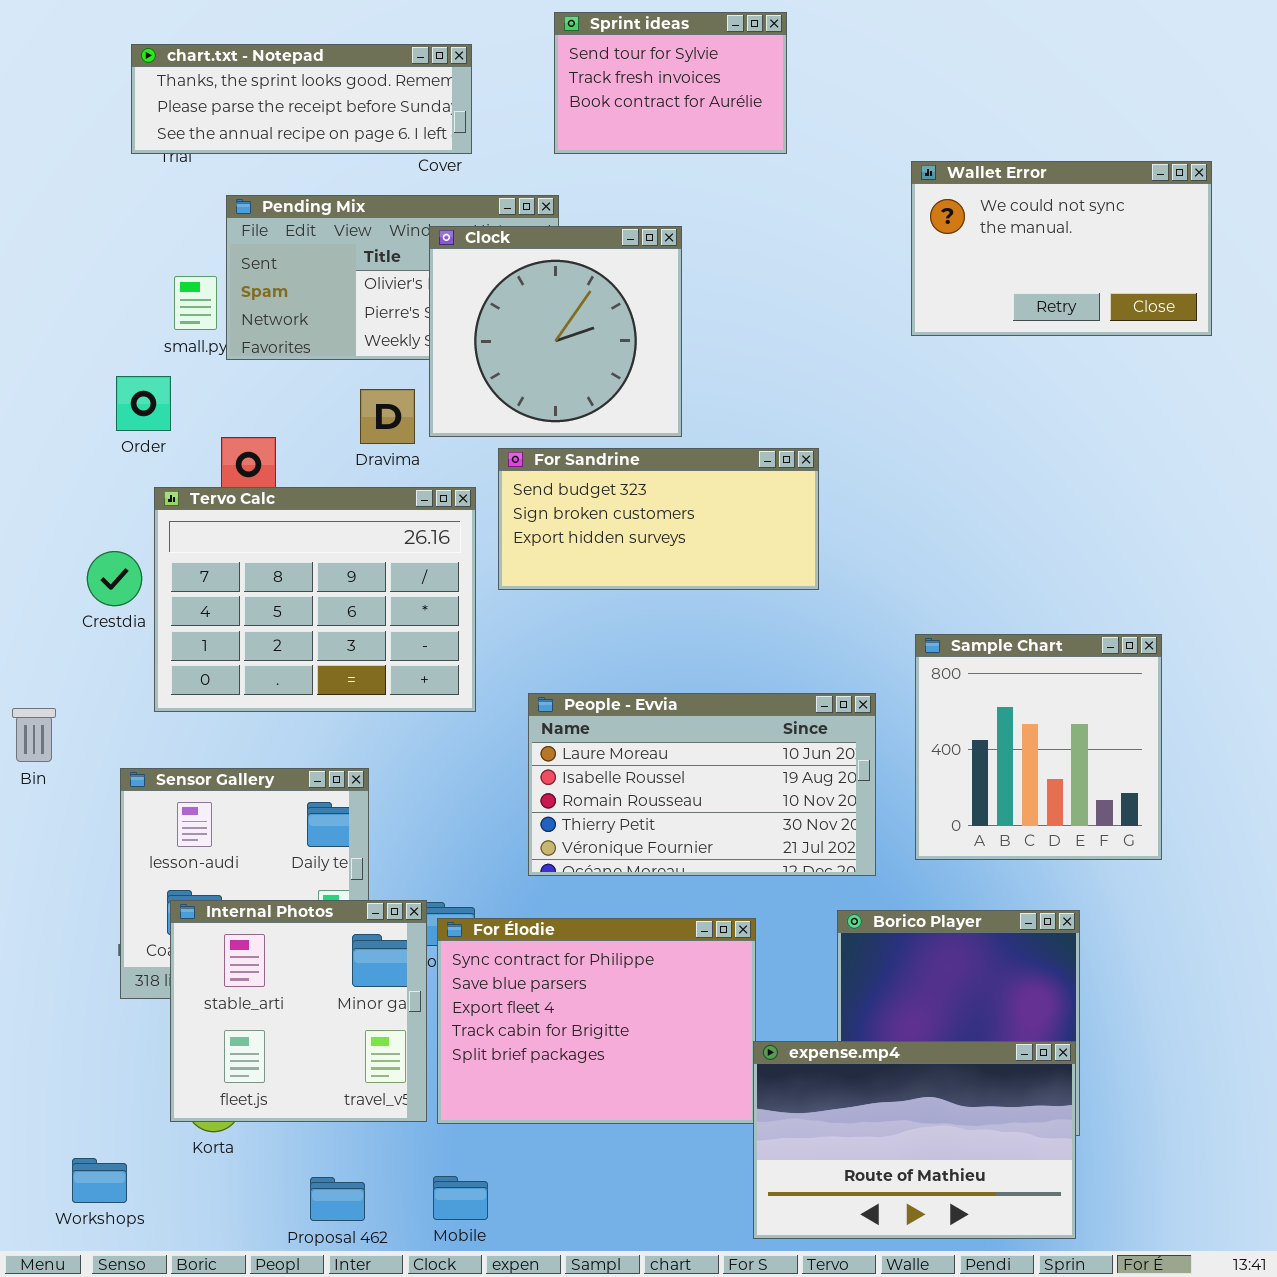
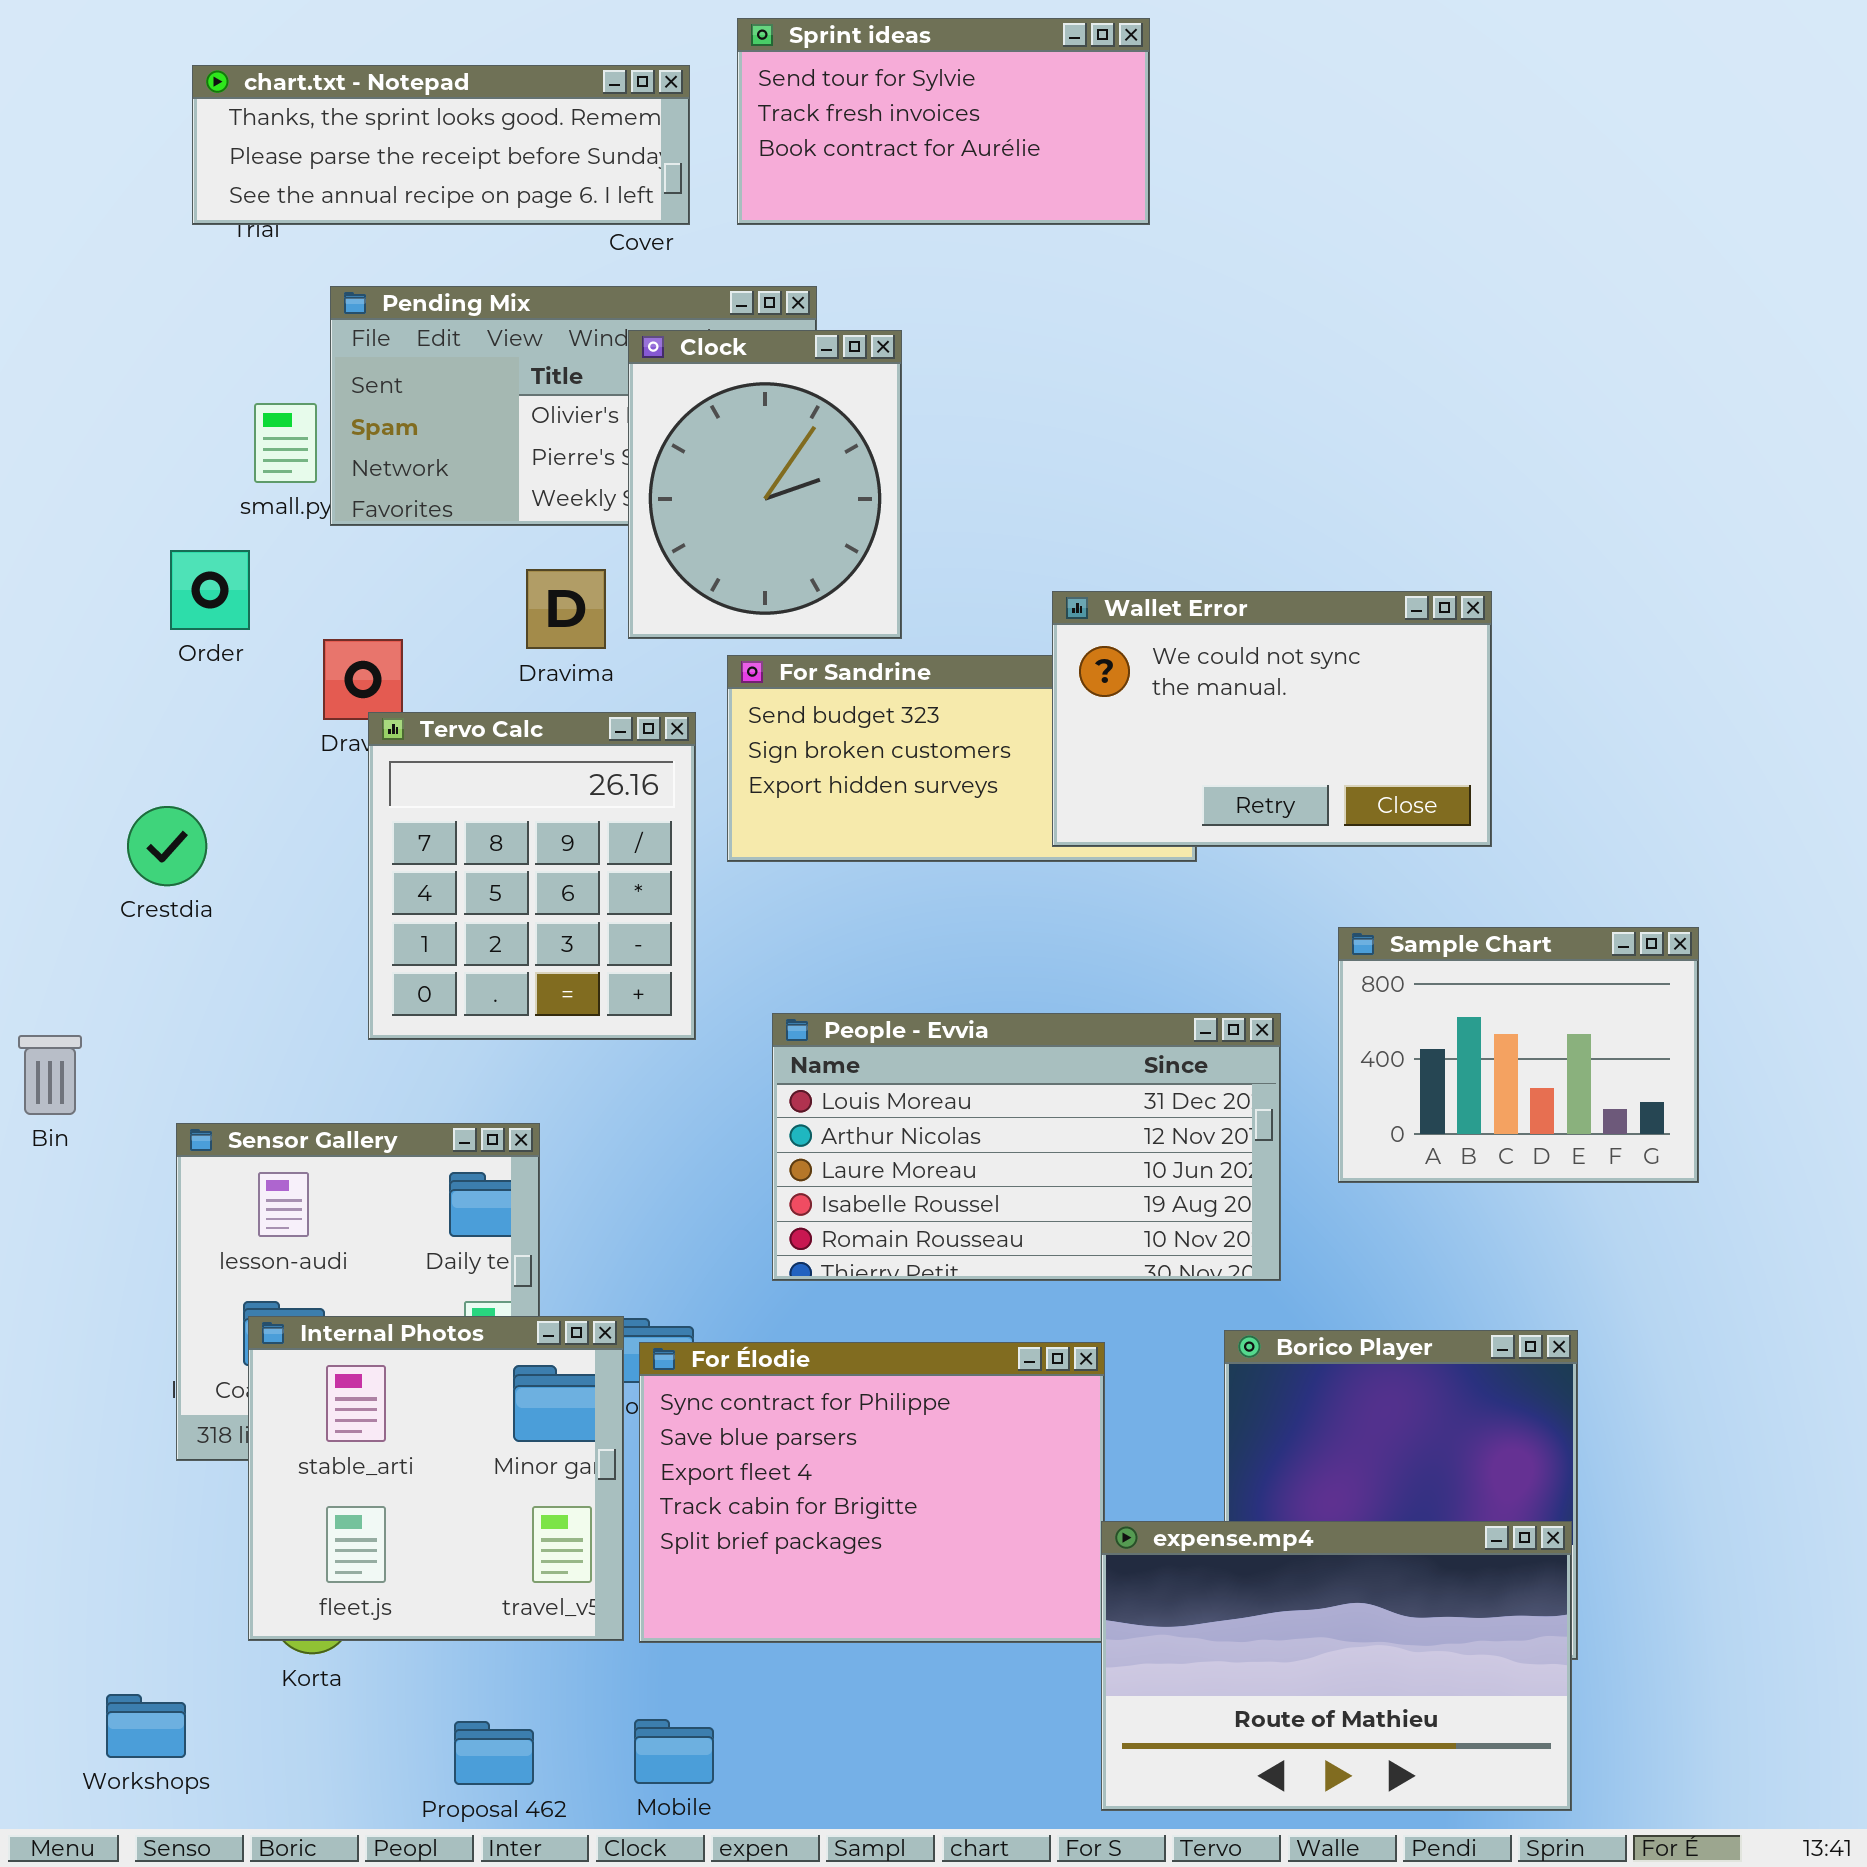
Sprint ideas: [554,12,787,154] -> [737,18,1150,225], resized
Wallet Error: [911,161,1212,336] -> [1052,591,1492,847], moved
Clock: [429,226,682,437] -> [628,330,902,639], resized
Tervo Calc: [154,487,476,712] -> [368,712,696,1040], resized
Sample Chart: [915,634,1162,860] -> [1338,927,1699,1183], resized
People - Evvia: [528,693,876,876] -> [772,1013,1281,1281], scrolled up 2 rows

